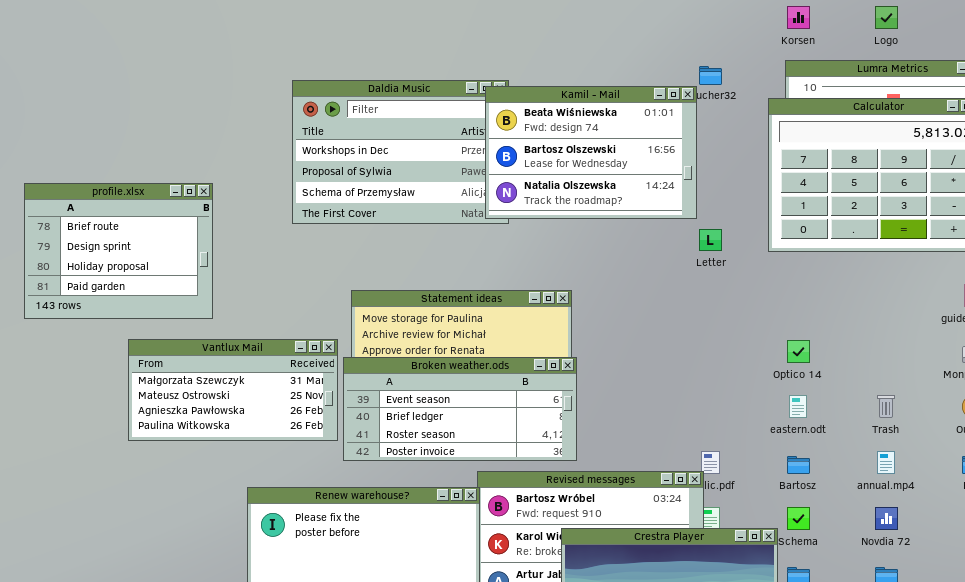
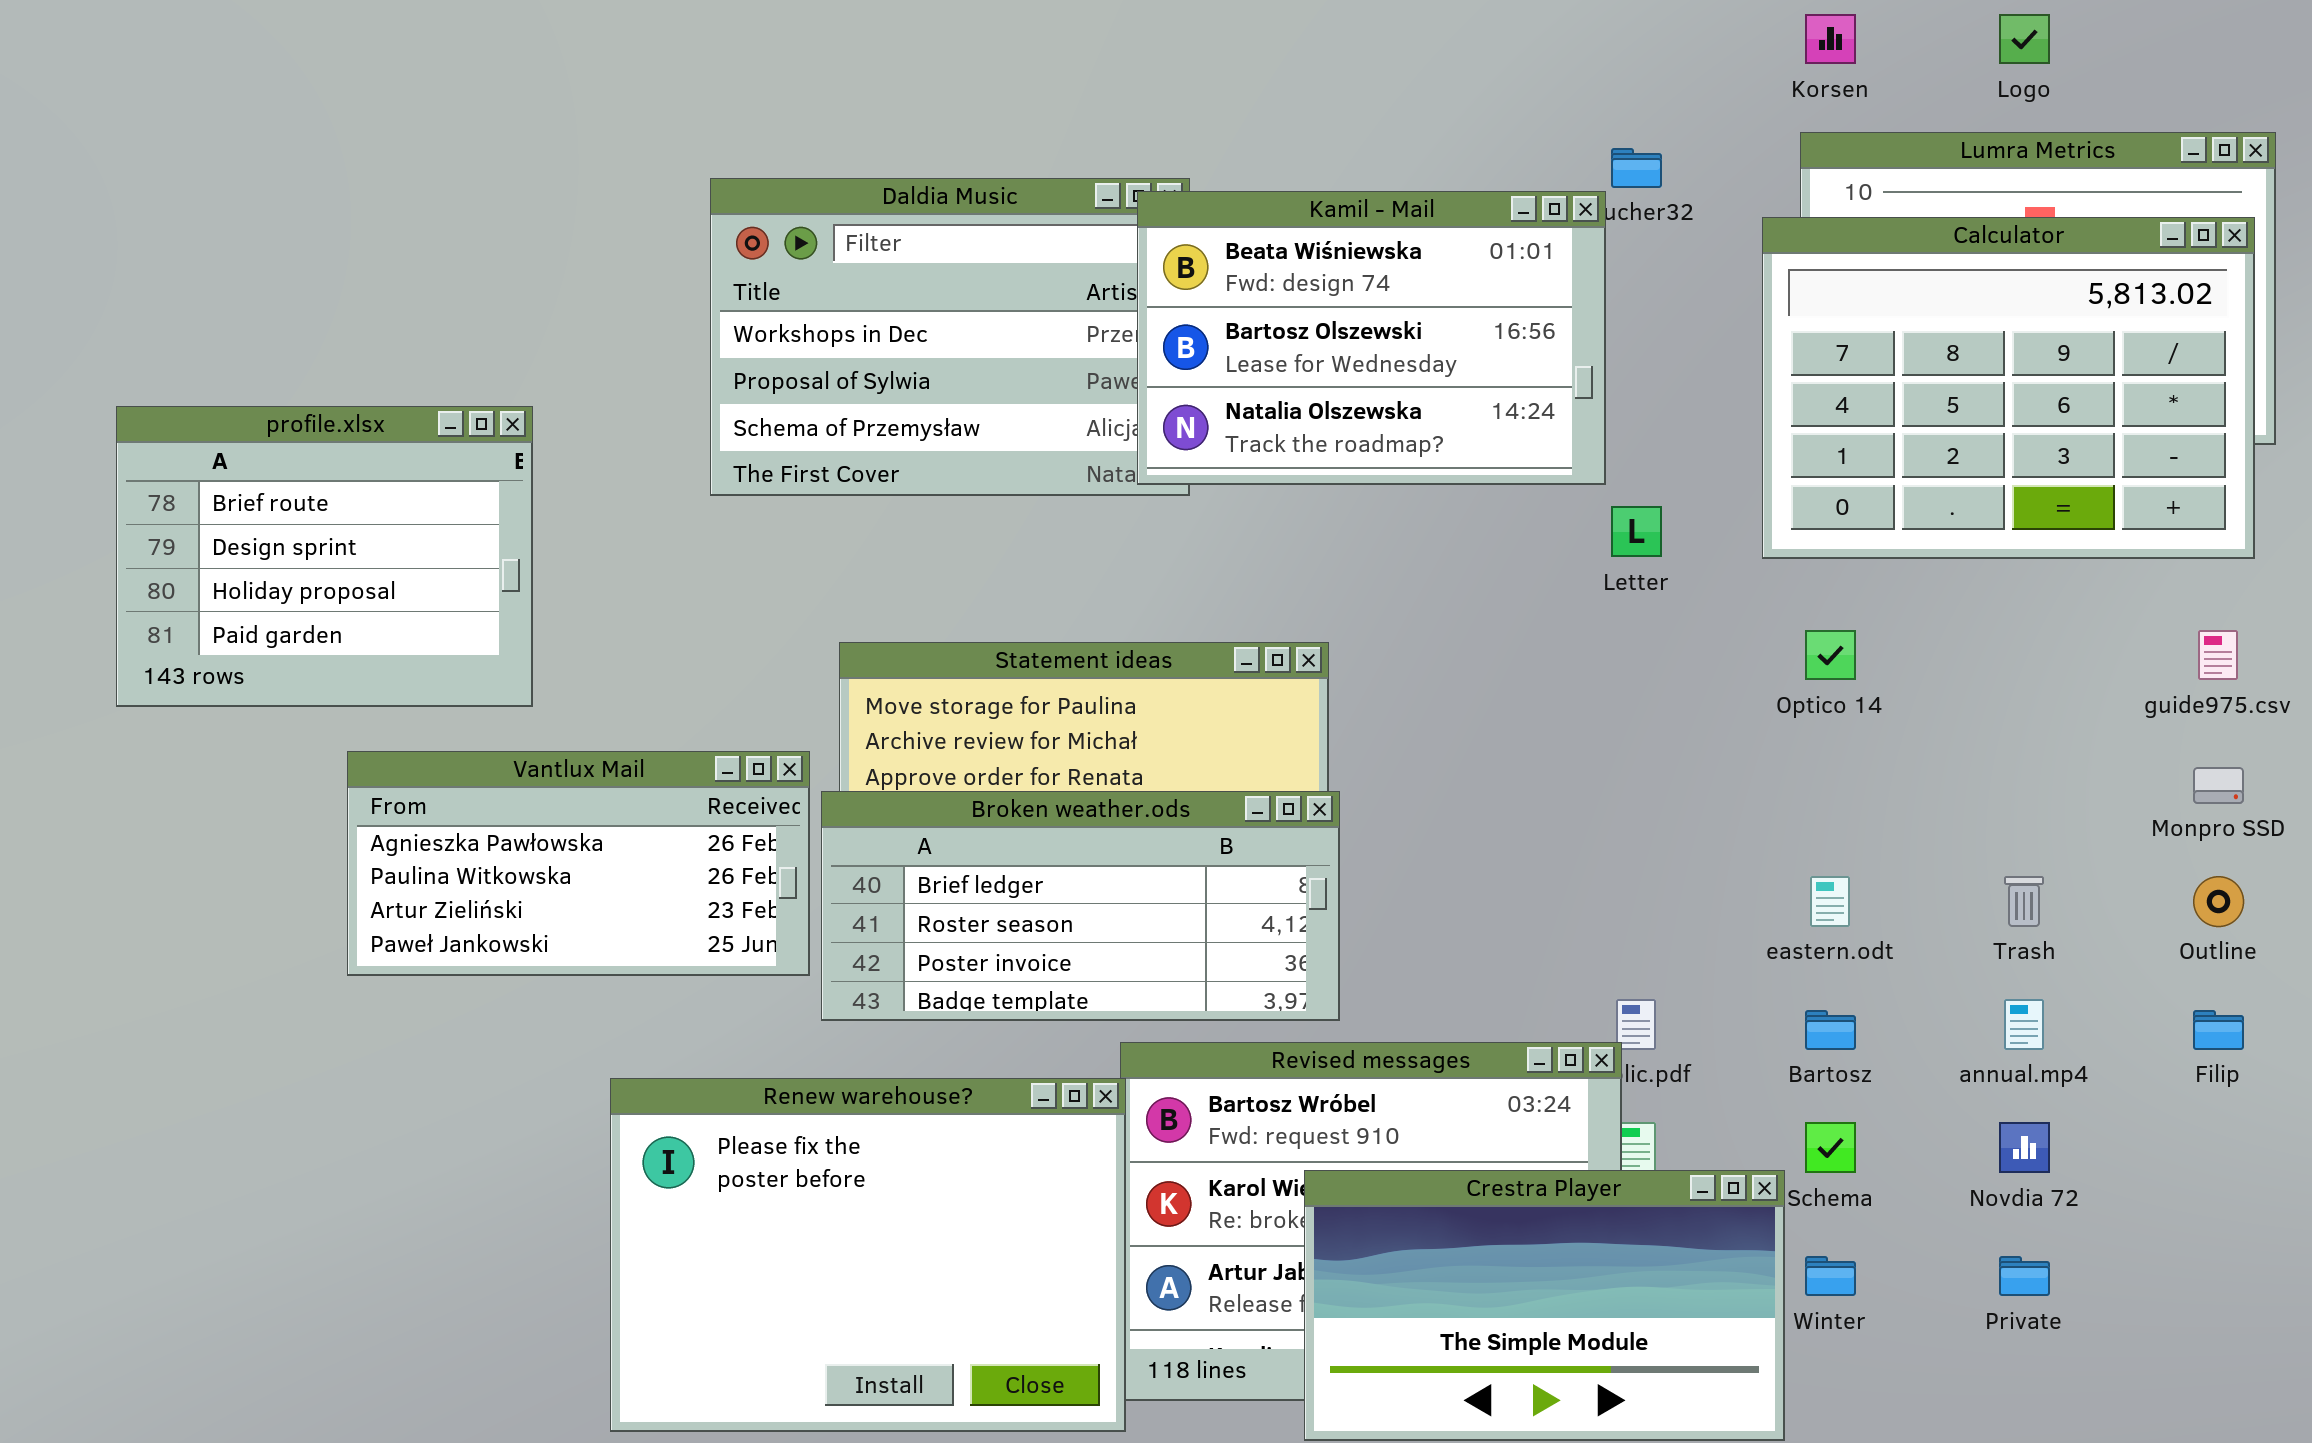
Vantlux Mail: [128,339,338,441] -> [347,751,810,976], scrolled down 2 rows
Optico 14: [787,340,810,363] -> [1805,630,1856,680], moved
Broken weather.ods: [343,357,577,461] -> [821,791,1340,1021], scrolled down 1 row

